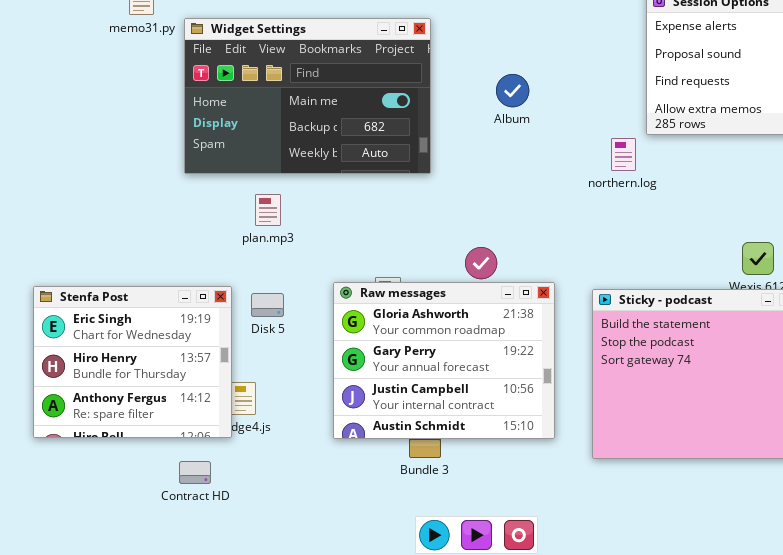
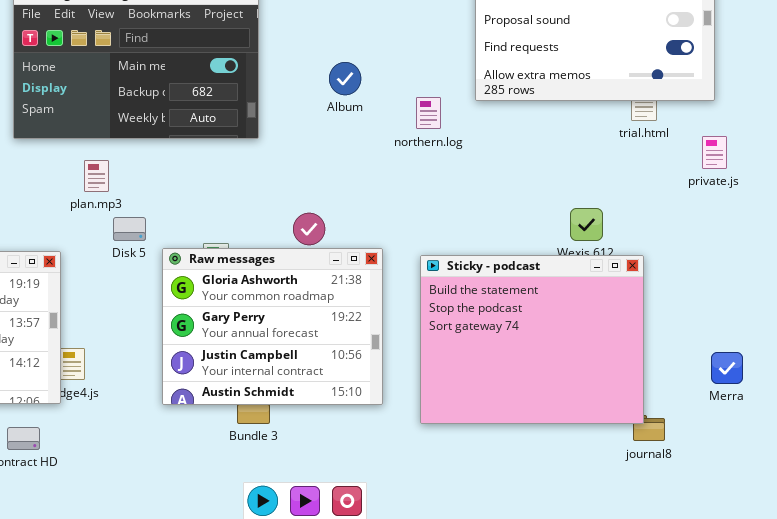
Album: [496,74,529,107] -> [329,62,361,95], moved
northern.log: [611,138,636,171] -> [416,97,441,129], moved
Disk 5: [251,293,284,317] -> [113,217,146,241], moved

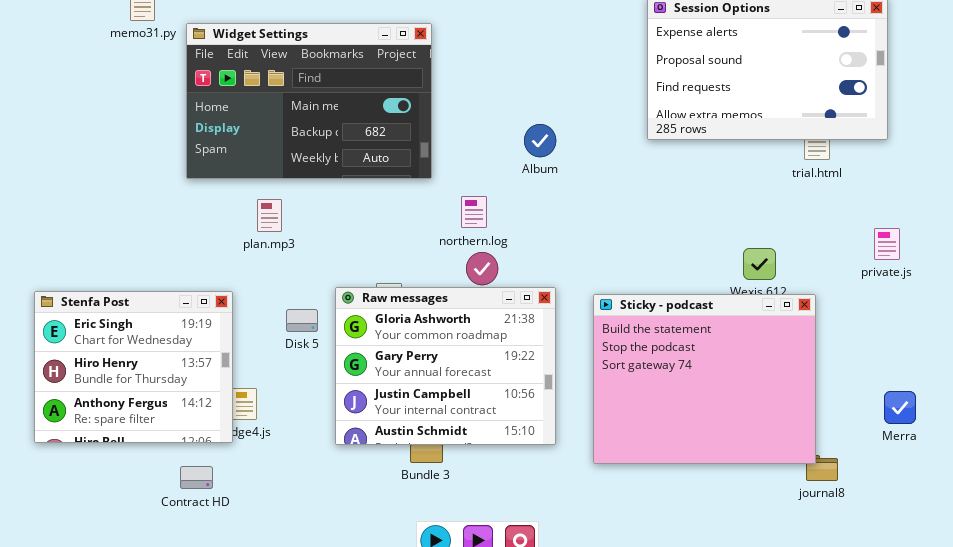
Album: [329,62,361,95] -> [524,124,556,157], moved
northern.log: [416,97,441,129] -> [461,196,487,228], moved
private.js: [702,136,727,169] -> [874,228,900,260], moved
Disk 5: [113,217,146,241] -> [286,309,318,332], moved

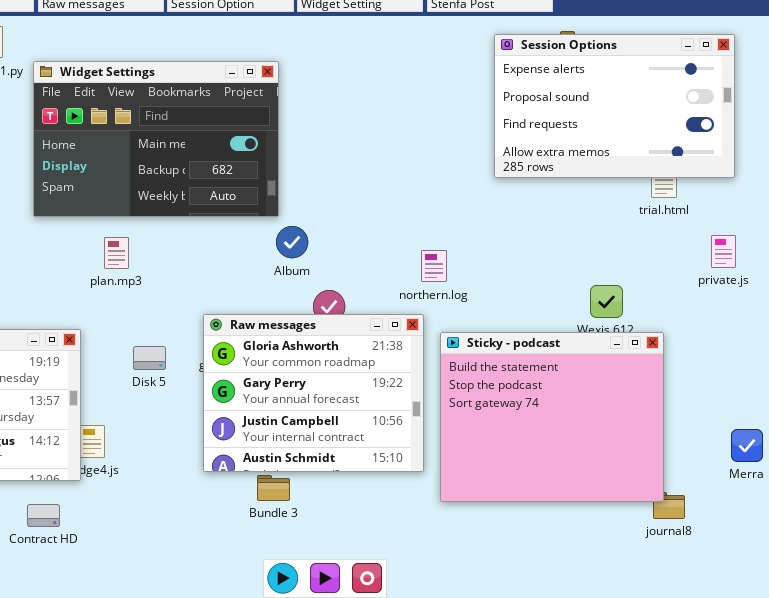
Album: [524,124,556,157] -> [276,226,308,258], moved
northern.log: [461,196,487,228] -> [421,250,447,282], moved
private.js: [874,228,900,260] -> [711,235,736,268], moved
Raw messages: [335,287,556,445] -> [203,314,424,472], moved

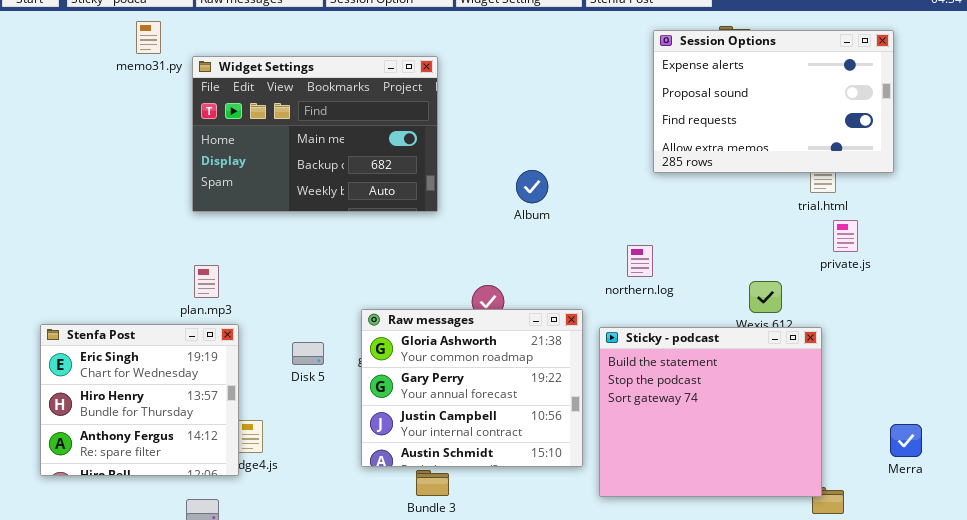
Album: [276,226,308,258] -> [516,170,548,203], moved
private.js: [711,235,736,268] -> [833,220,858,252], moved
plan.mp3: [104,237,129,269] -> [194,265,219,298], moved
northern.log: [421,250,447,282] -> [627,245,653,277], moved

